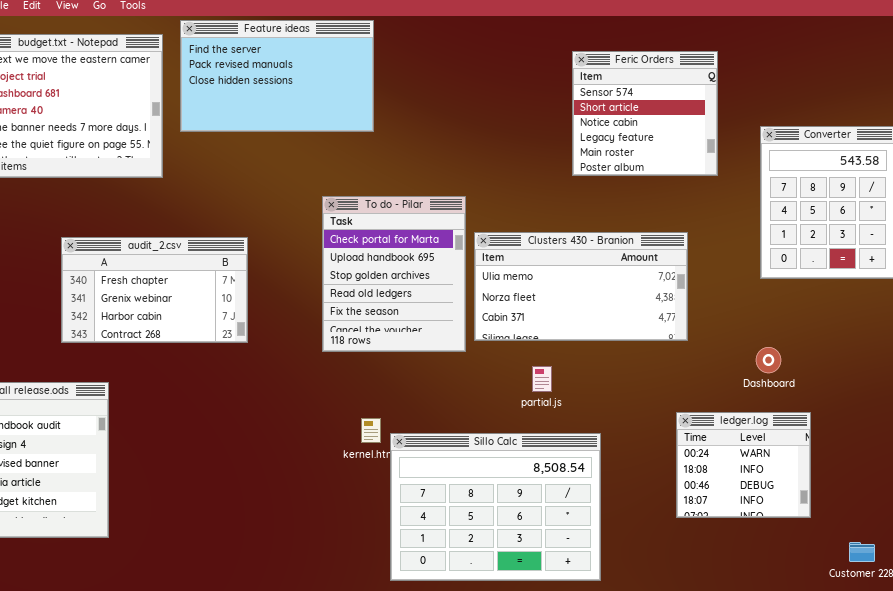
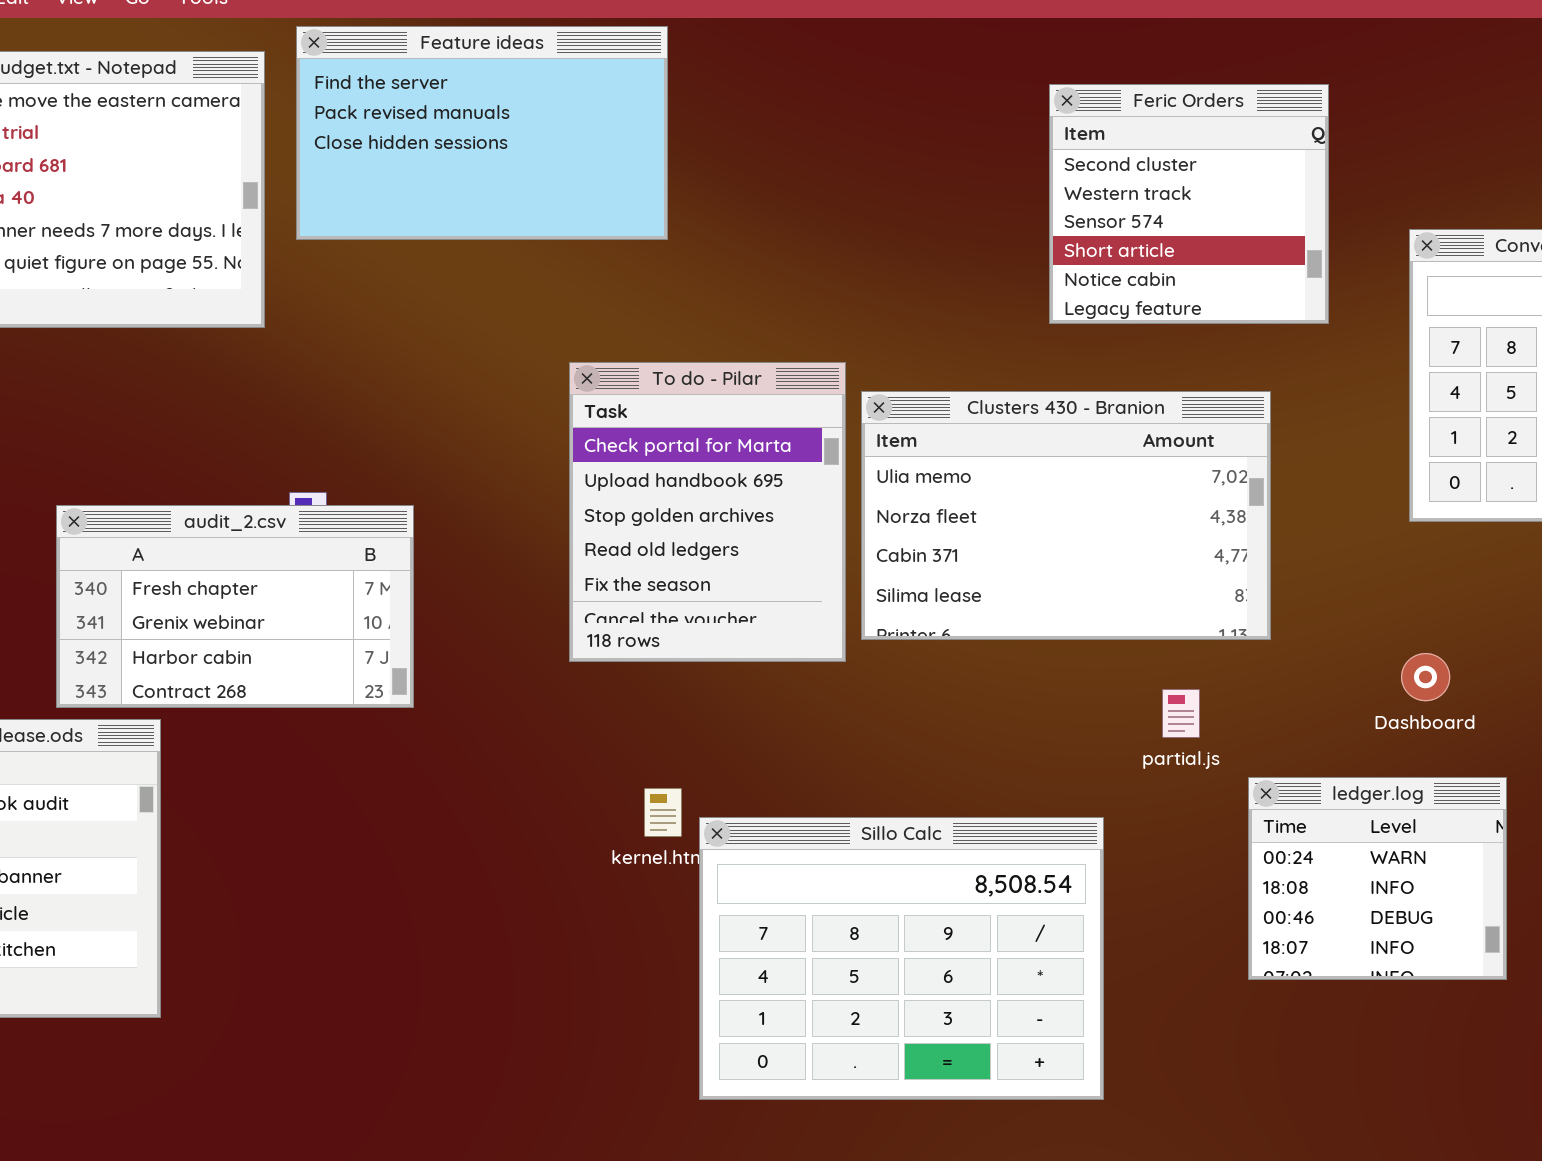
Feric Orders: [572,51,718,176] -> [1049,84,1329,324], scrolled up 2 rows
Clusters 430 - Branion: [474,232,688,341] -> [861,391,1271,640], resized
audit_2.csv: [61,237,248,343] -> [56,505,414,708], moved
partial.js: [532,366,552,392] -> [1162,689,1200,738], moved

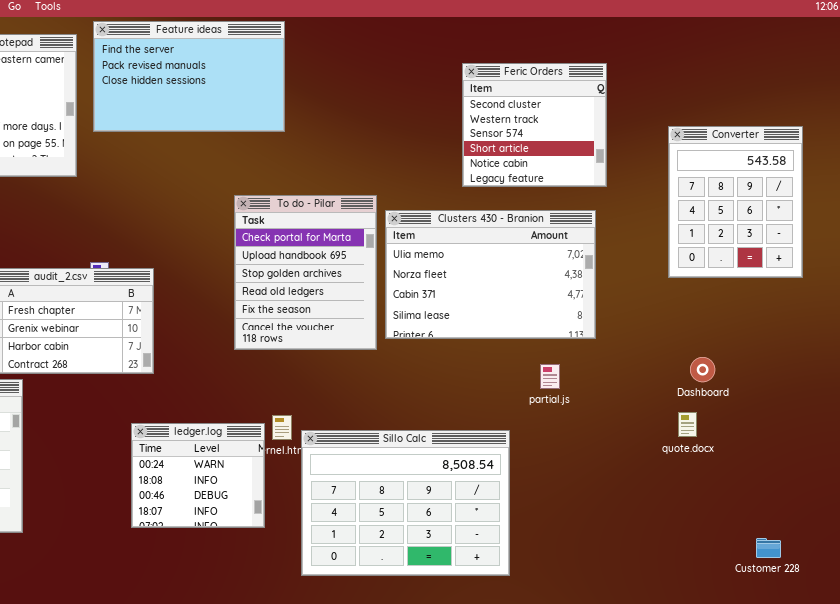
Feric Orders: [1049,84,1329,324] -> [462,63,607,187], moved
Dashboard: [1401,653,1450,701] -> [690,357,715,382], moved
ledger.log: [1248,777,1507,980] -> [131,423,265,528], moved

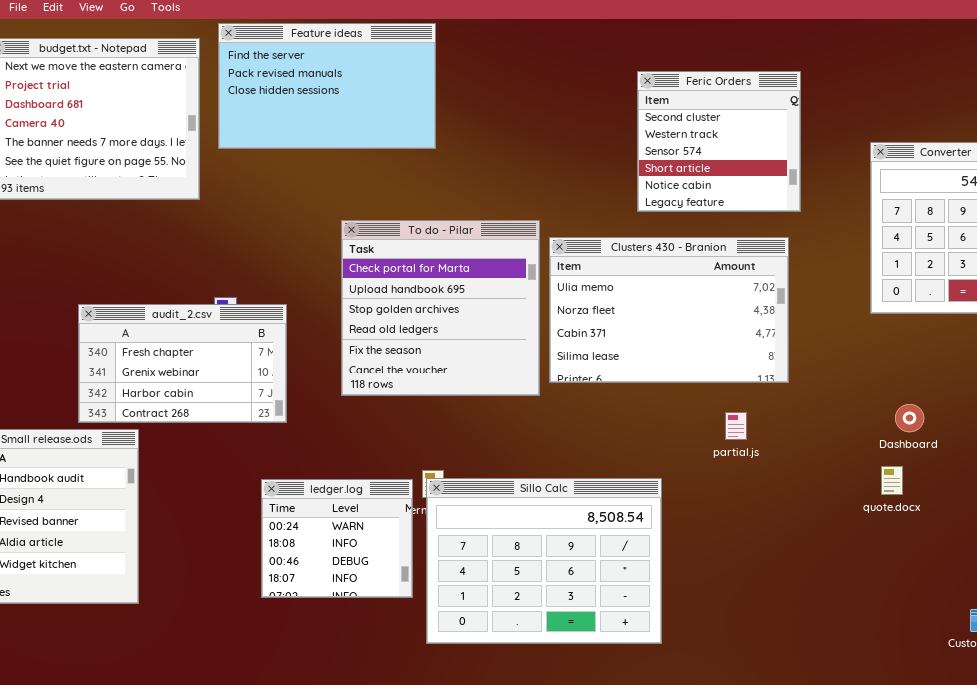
To do - Pilar: [234,195,377,350] -> [341,220,540,396], resized
Sillo Calc: [301,430,510,576] -> [426,478,662,644], moved

